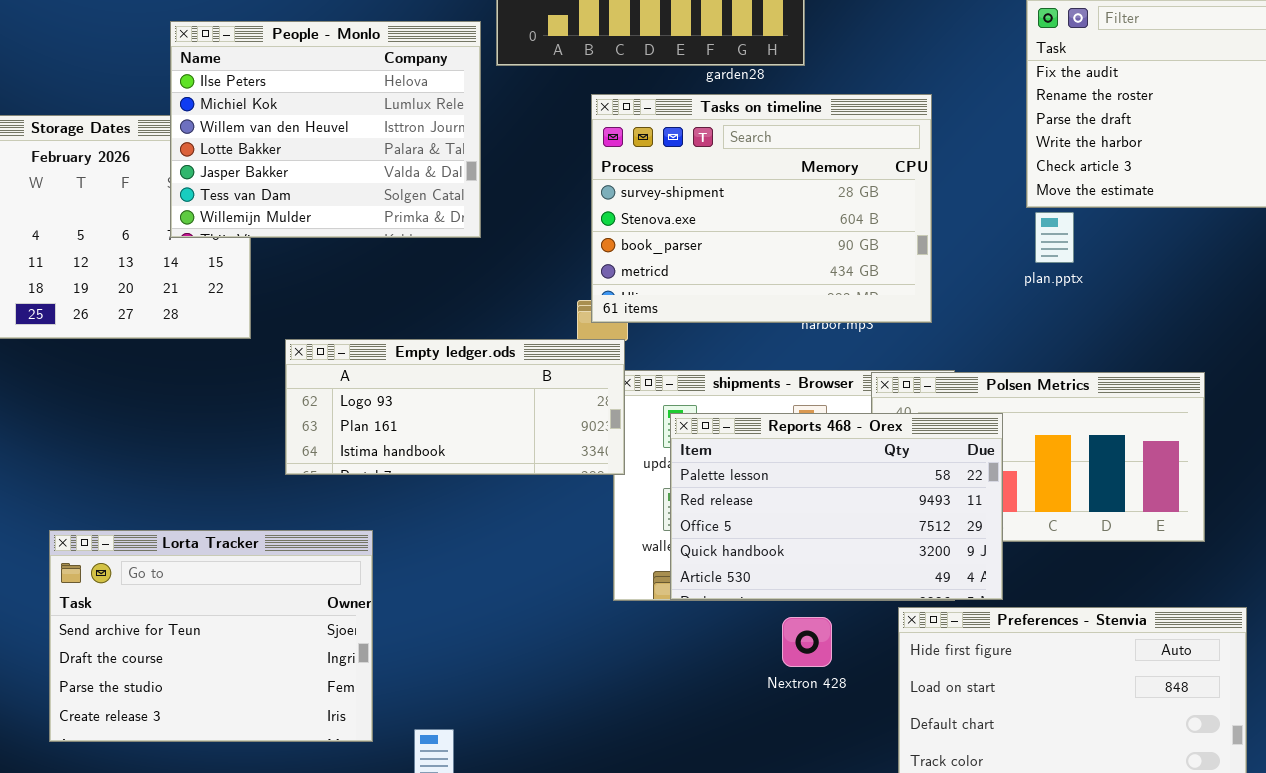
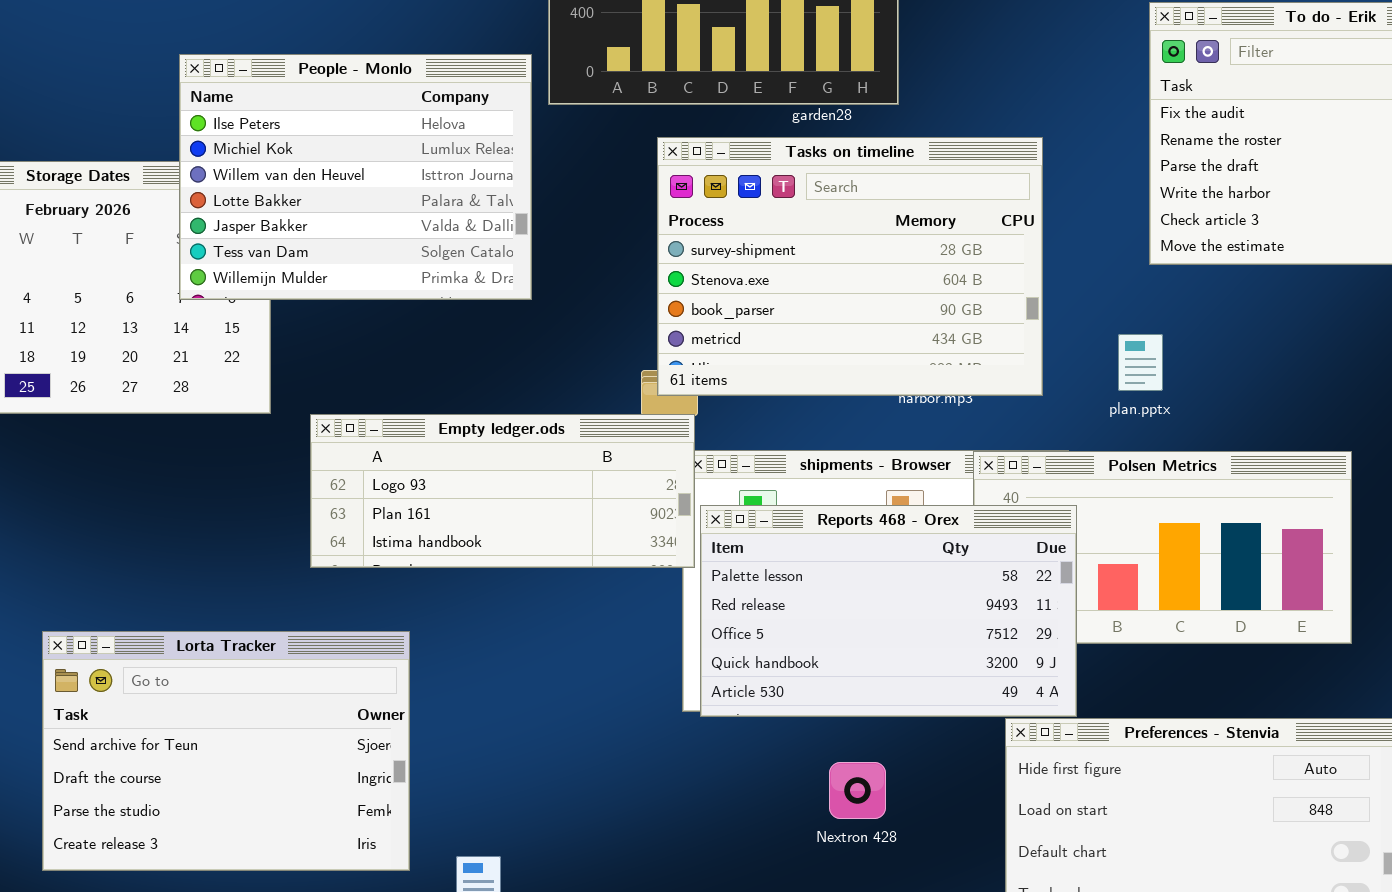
plan.pptx: [1035,212,1074,263] -> [1118,334,1163,391], moved
Reports 468 - Orex: [670,413,1003,600] -> [700,505,1077,717], moved
Nextron 428: [782,617,832,667] -> [829,762,886,819], moved

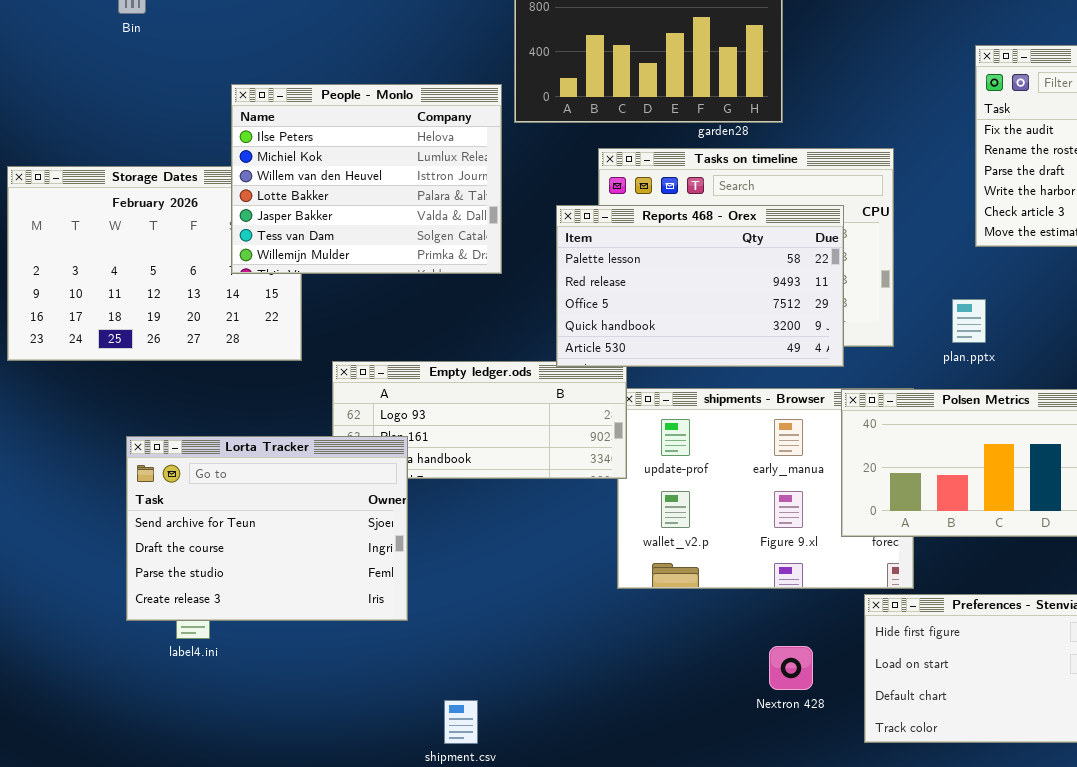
Reports 468 - Orex: [700,505,1077,717] -> [556,205,844,367], moved
Lorta Tracker: [42,631,410,871] -> [126,436,408,621], moved
Nextron 428: [829,762,886,819] -> [769,646,813,690], moved

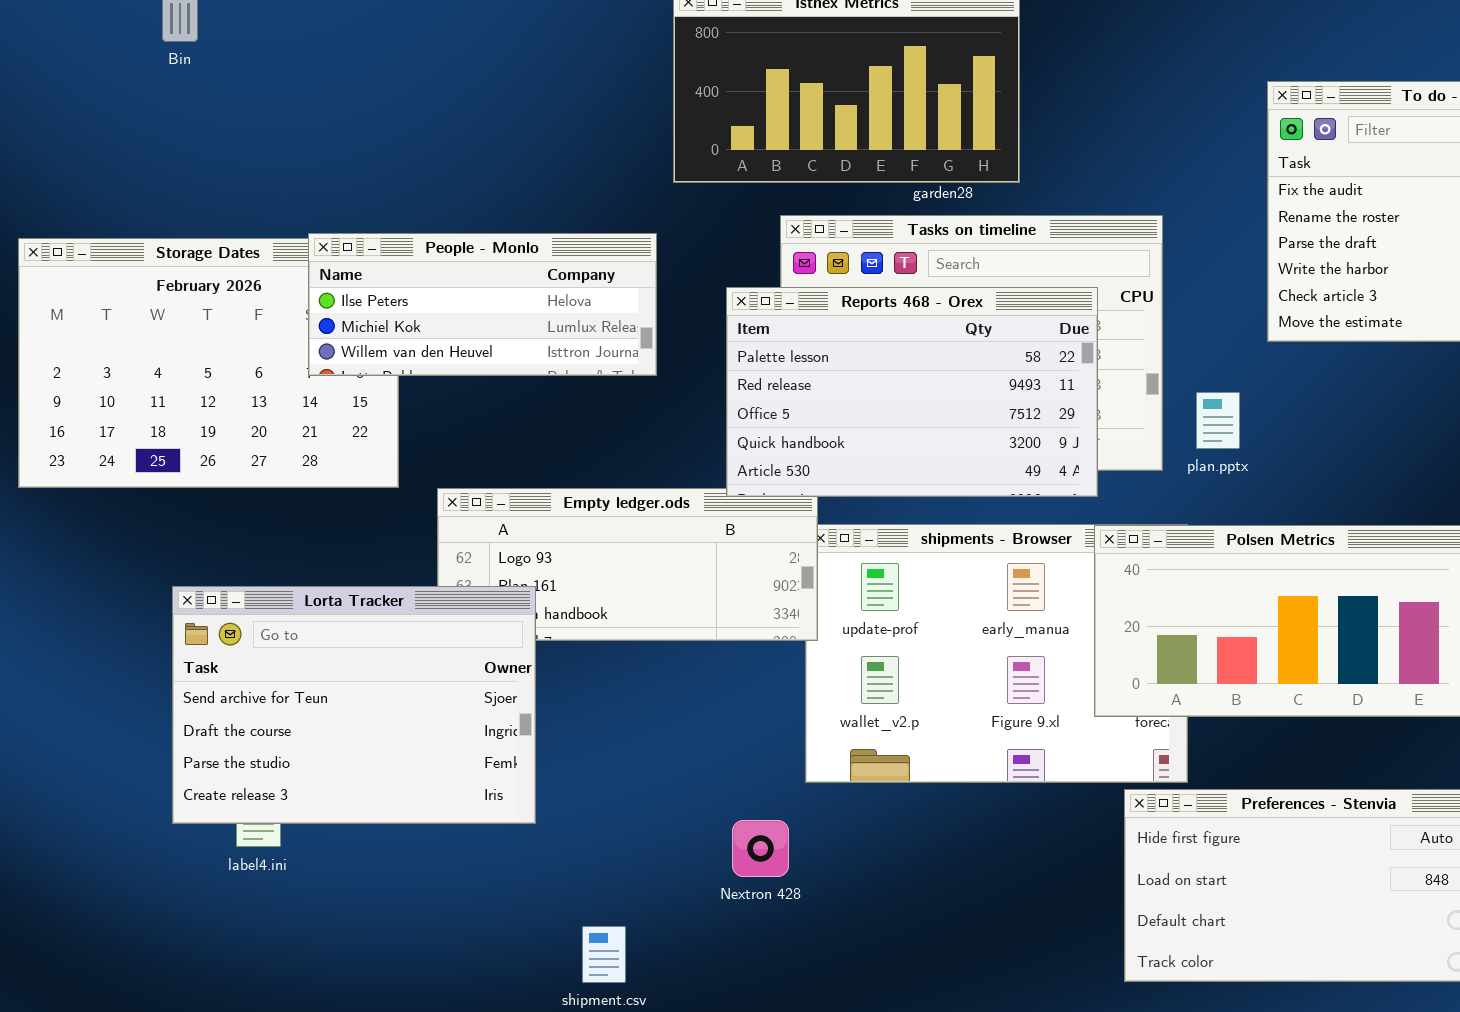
People - Monlo: [231,84,502,274] -> [308,233,657,376], resized
plan.pptx: [952,299,986,343] -> [1196,392,1240,449], moved
Nextron 428: [769,646,813,690] -> [732,820,789,877], moved

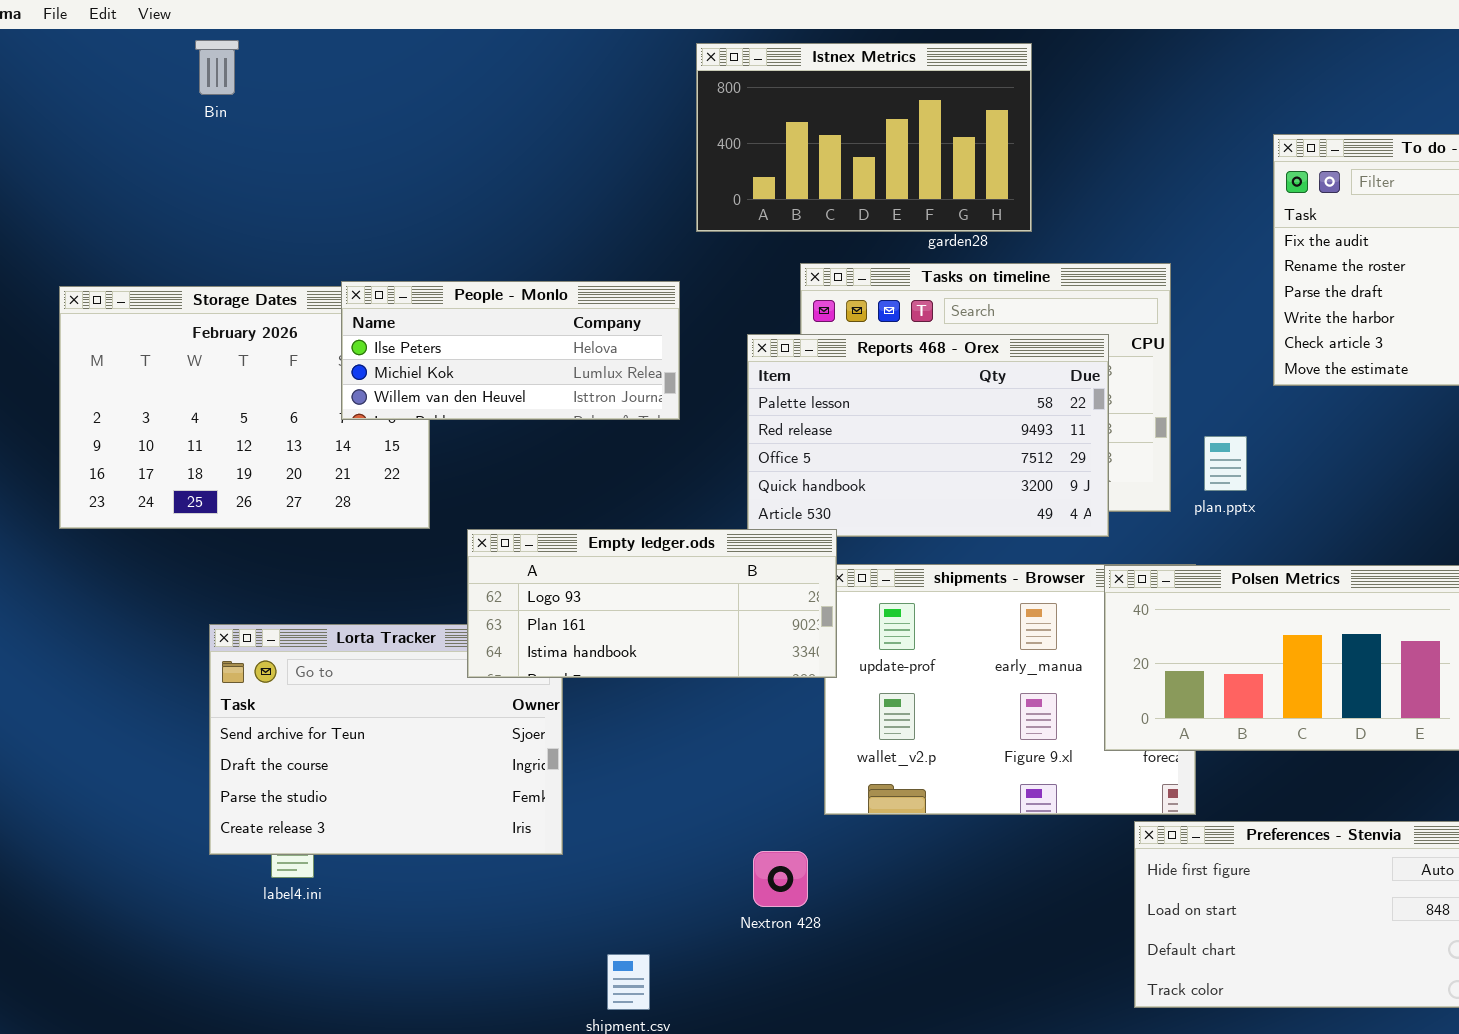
Empty ledger.ods: [437,488,818,641] -> [467,529,837,678], raised

